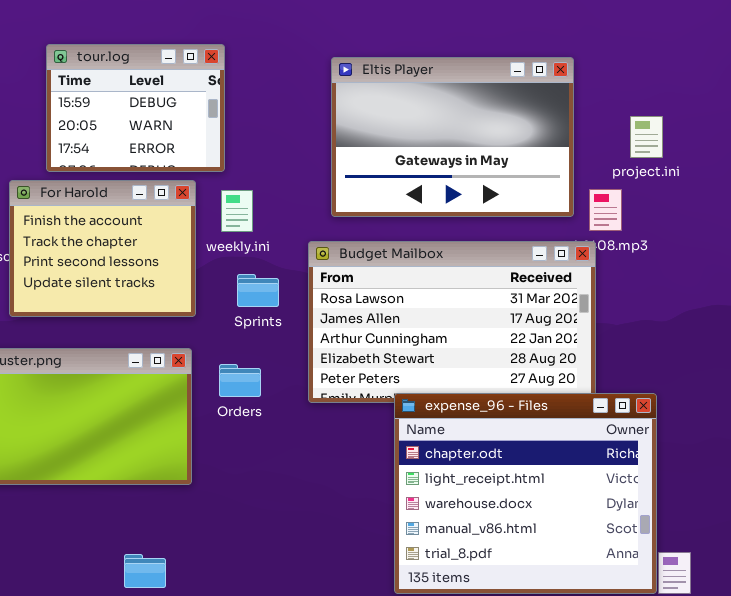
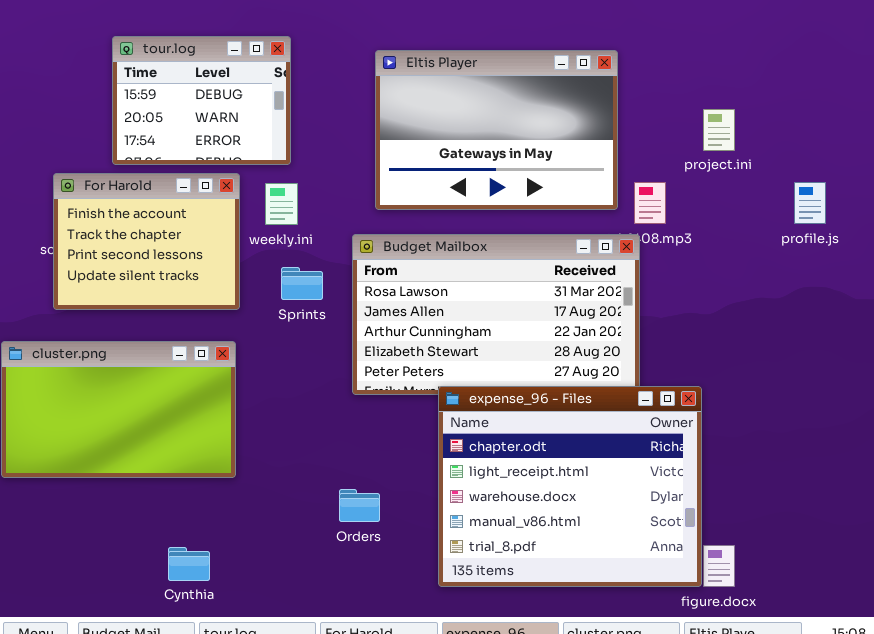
tour.log: [46,44,225,172] -> [112,36,291,165], moved
project.ini: [630,116,663,158] -> [703,109,735,151], moved
Orders: [219,364,261,397] -> [339,489,380,522], moved

